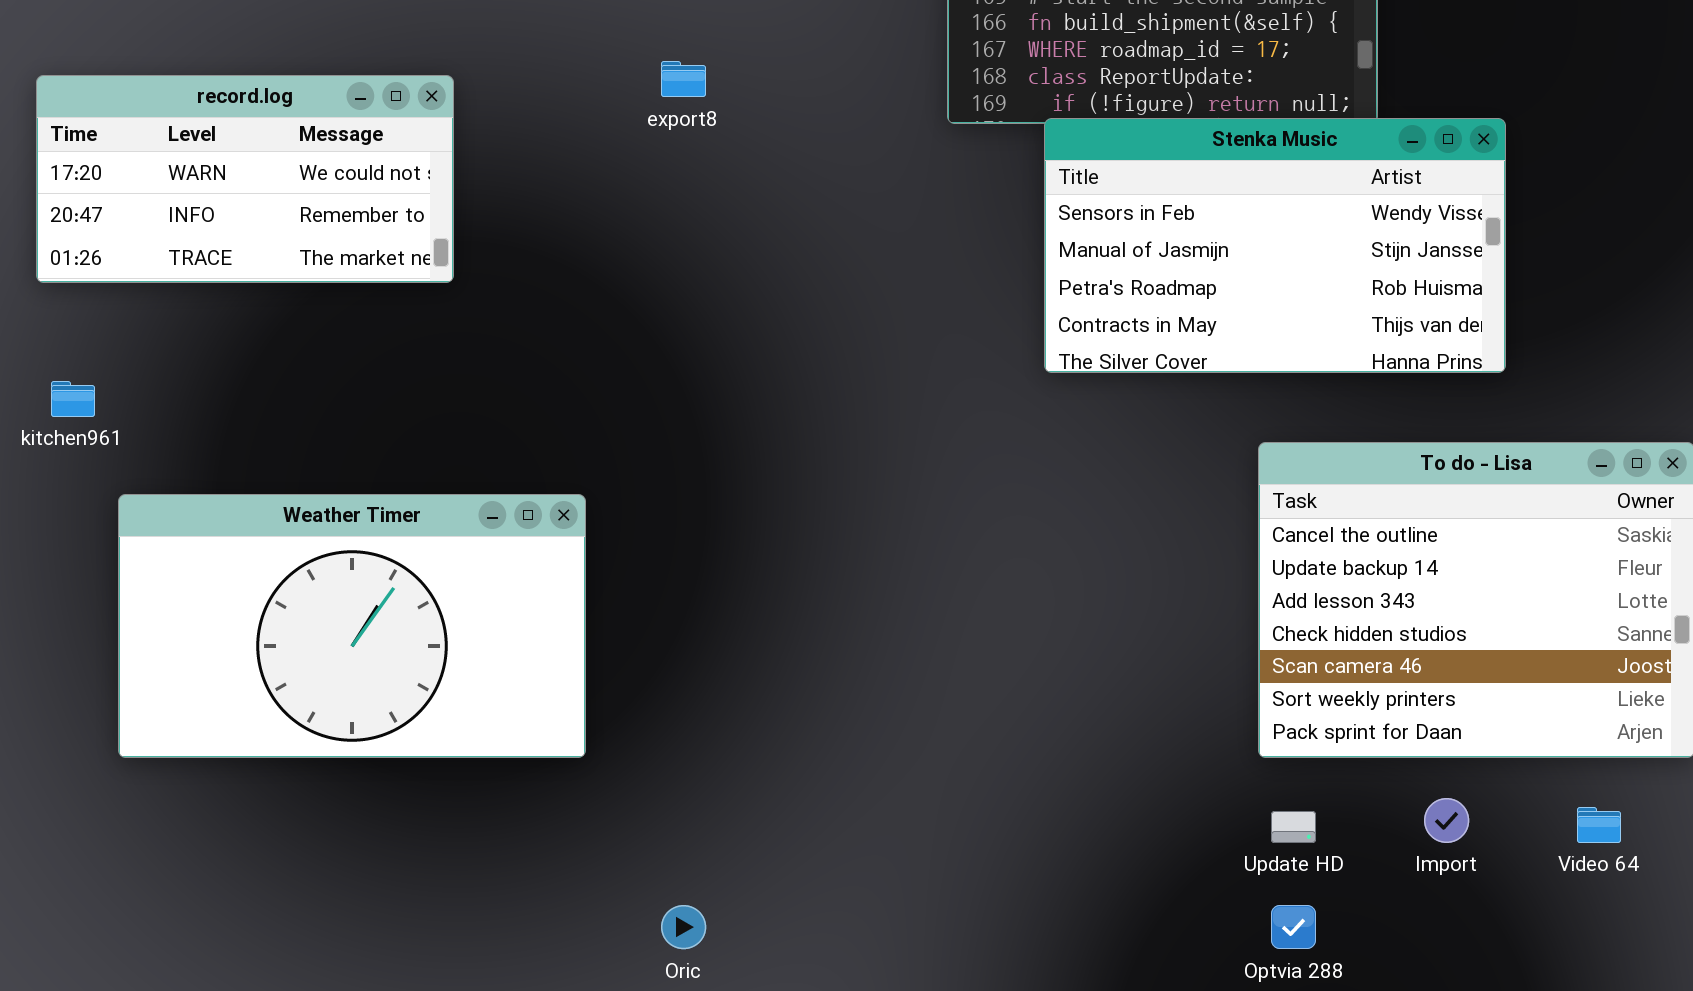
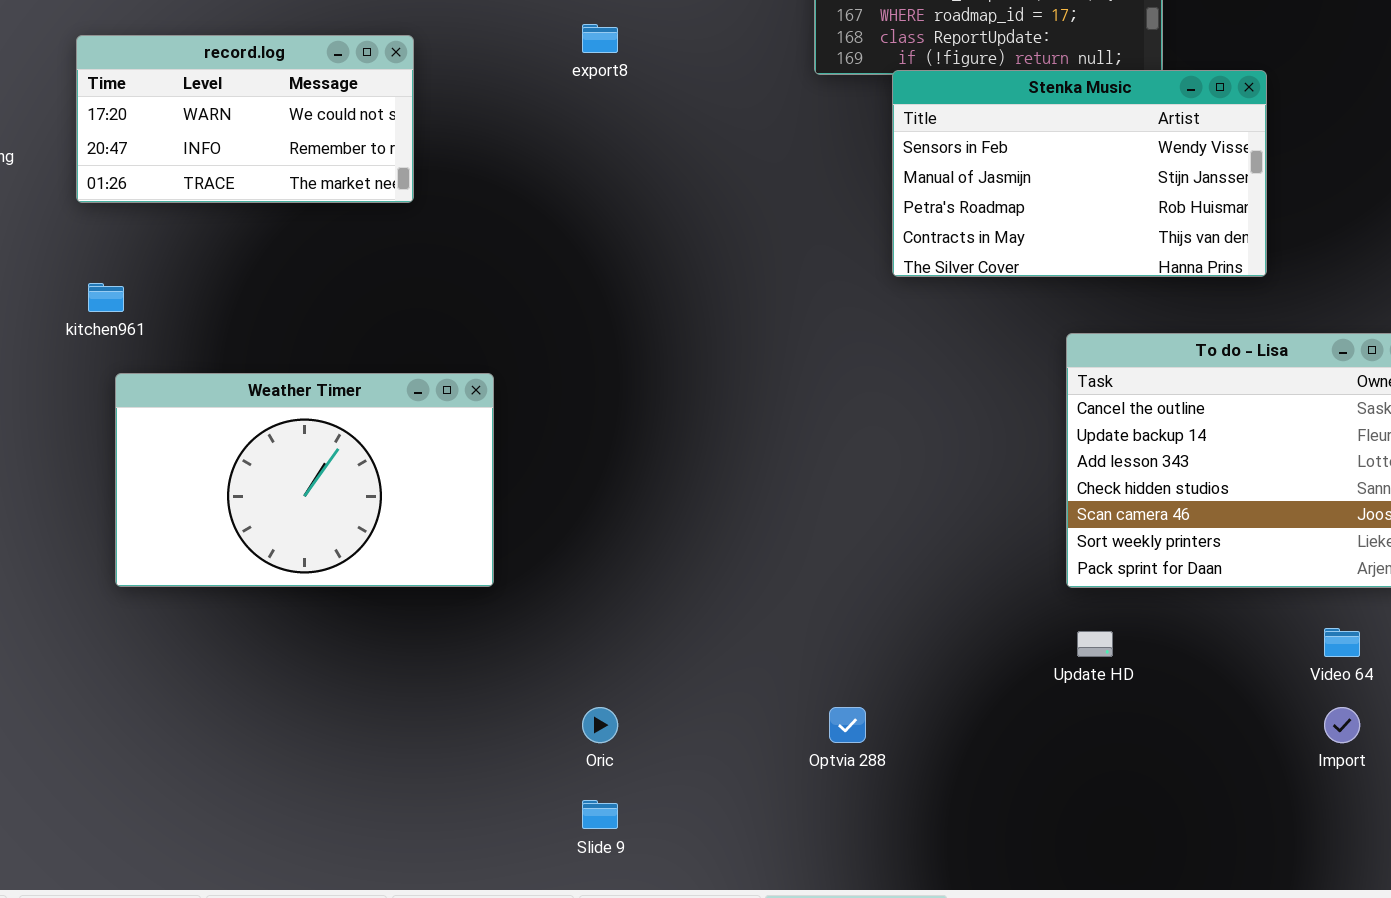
Weather Timer: [118,494,586,758] -> [115,373,494,587], moved
Import: [1424,798,1469,843] -> [1324,707,1360,743], moved
Optvia 288: [1271,905,1316,949] -> [829,707,866,743], moved

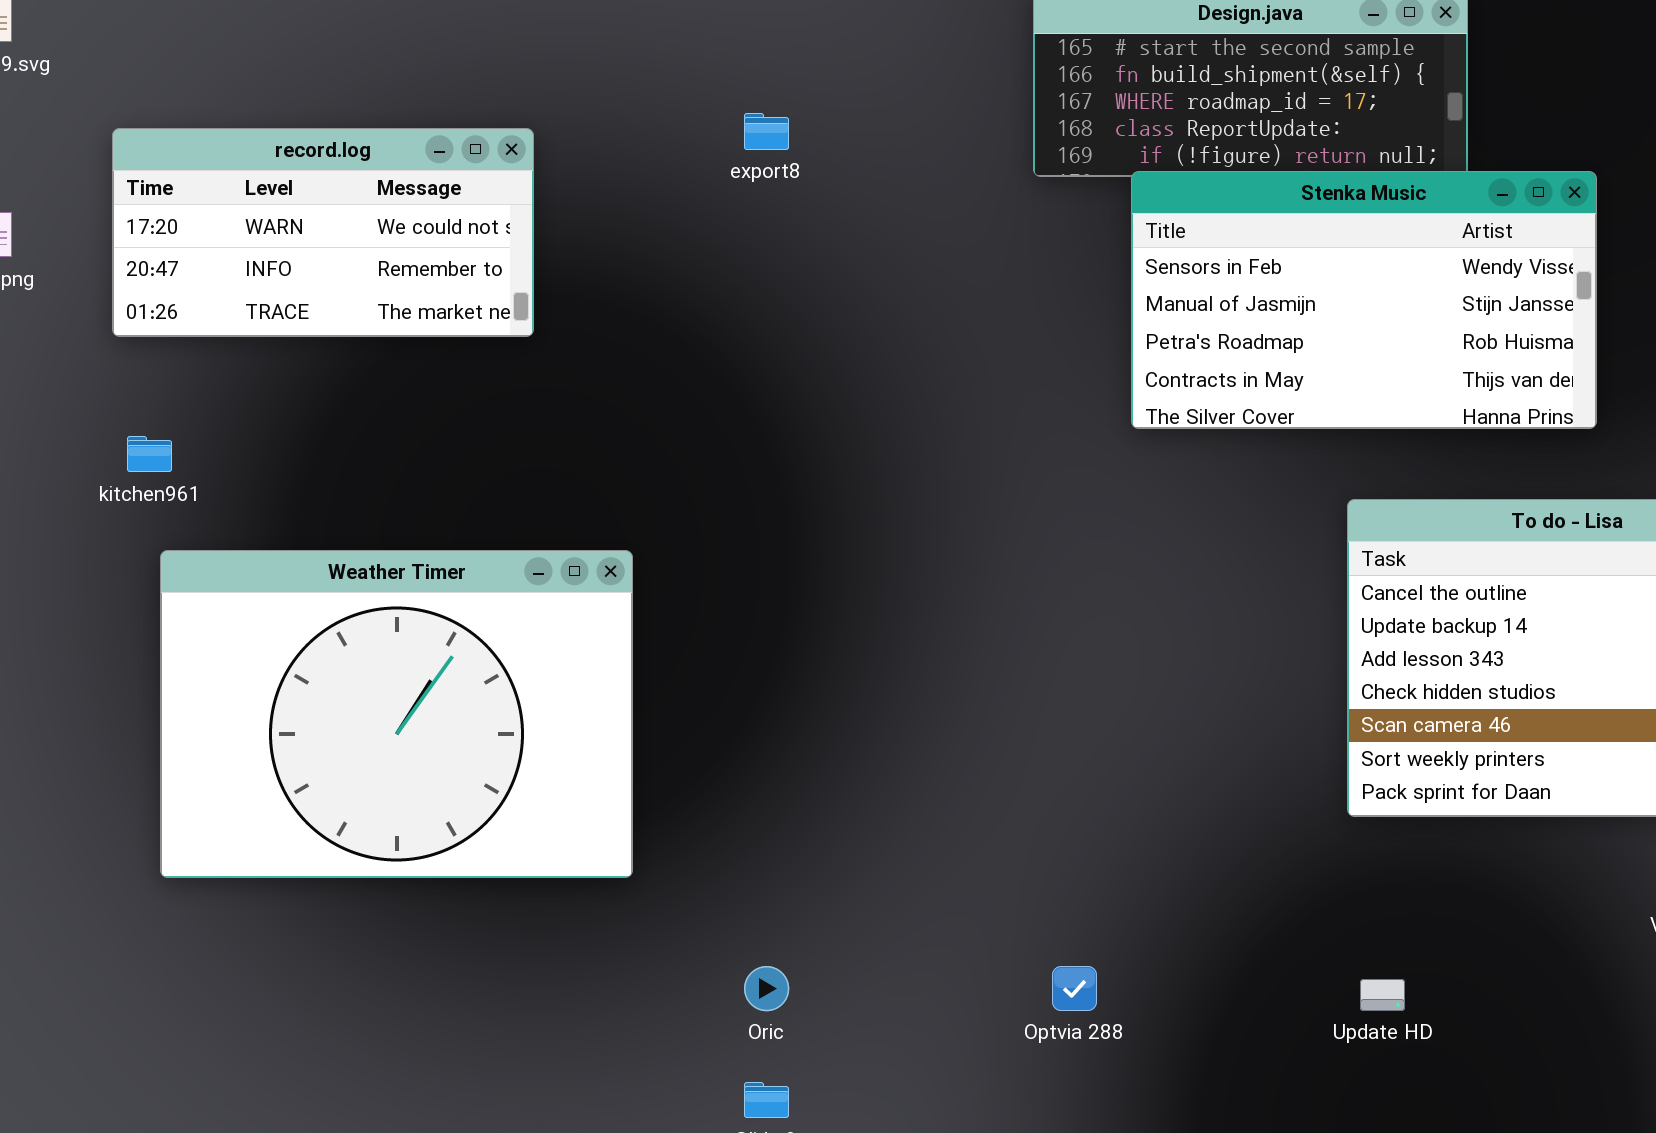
Weather Timer: [115,373,494,587] -> [160,550,633,878], resized
Update HD: [1077,631,1113,657] -> [1360,979,1405,1011], moved

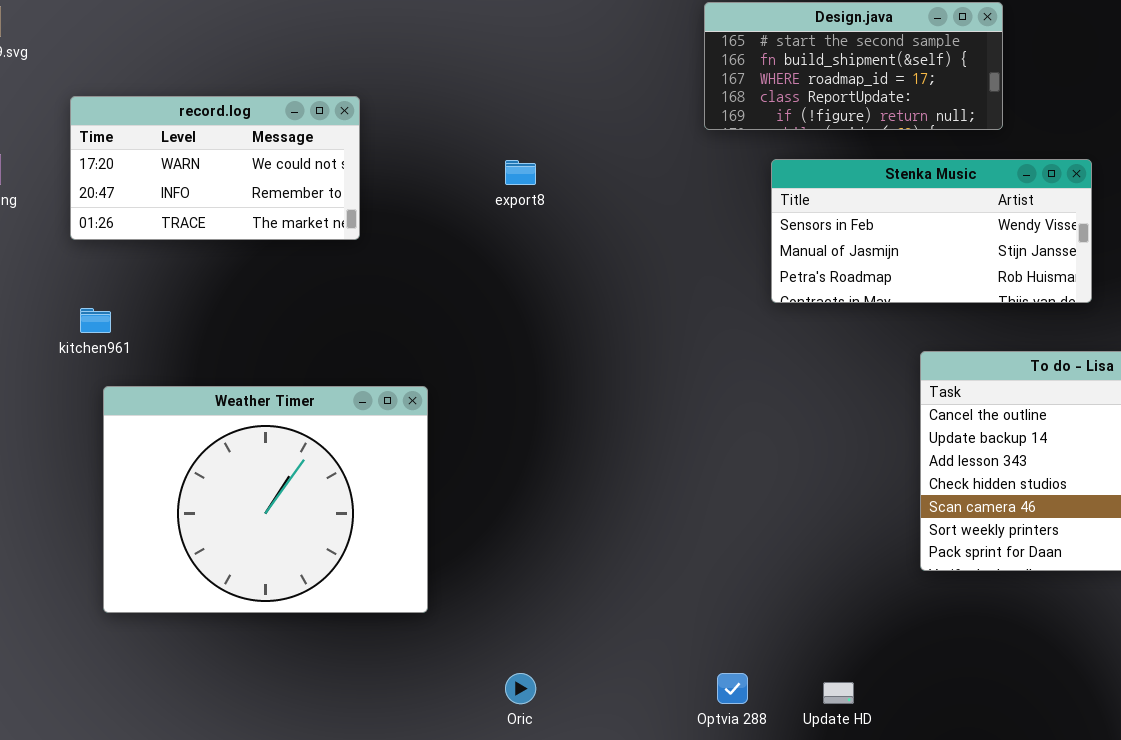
export8: [744,113,789,150] -> [505,160,536,185], moved
Stenka Music: [1131,171,1597,429] -> [771,159,1092,303], resized
Update HD: [1360,979,1405,1011] -> [823,682,854,704], moved

